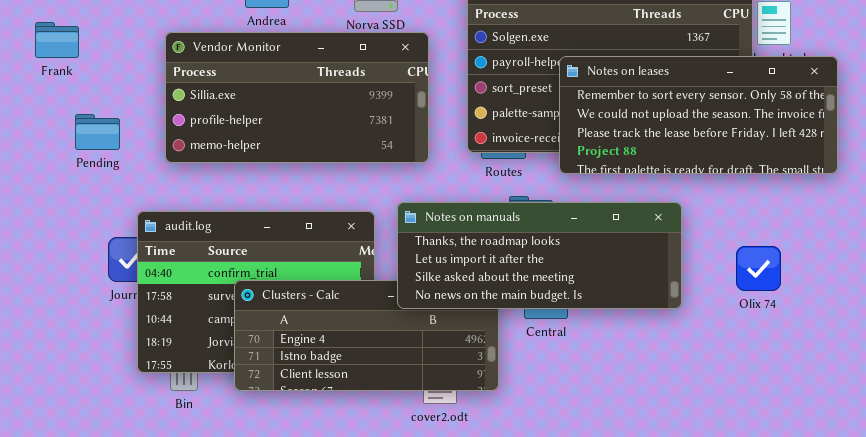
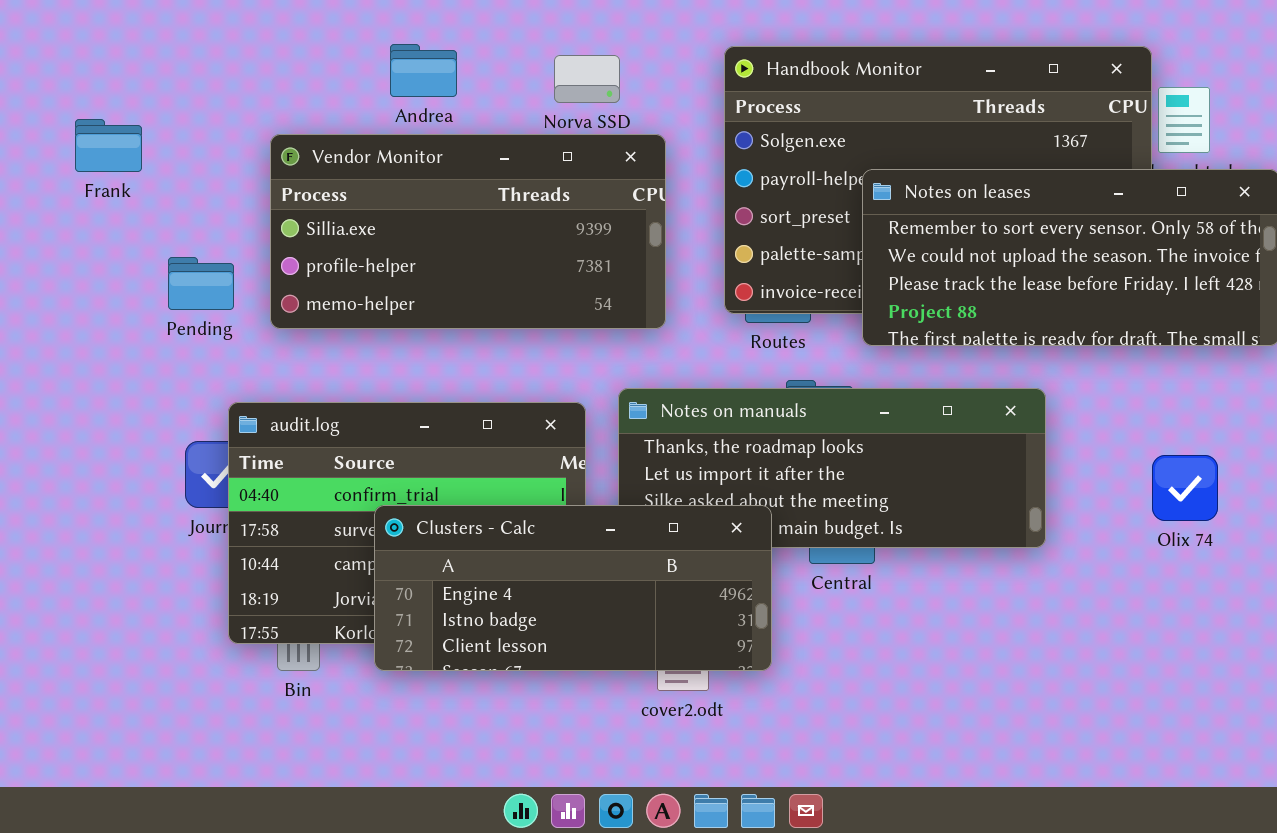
Pending: [75,114,120,150] -> [168,257,234,310], moved
Olix 74: [736,246,781,291] -> [1152,455,1218,521], moved
Clusters - Calc: [234,280,499,391] -> [374,505,772,671], raised

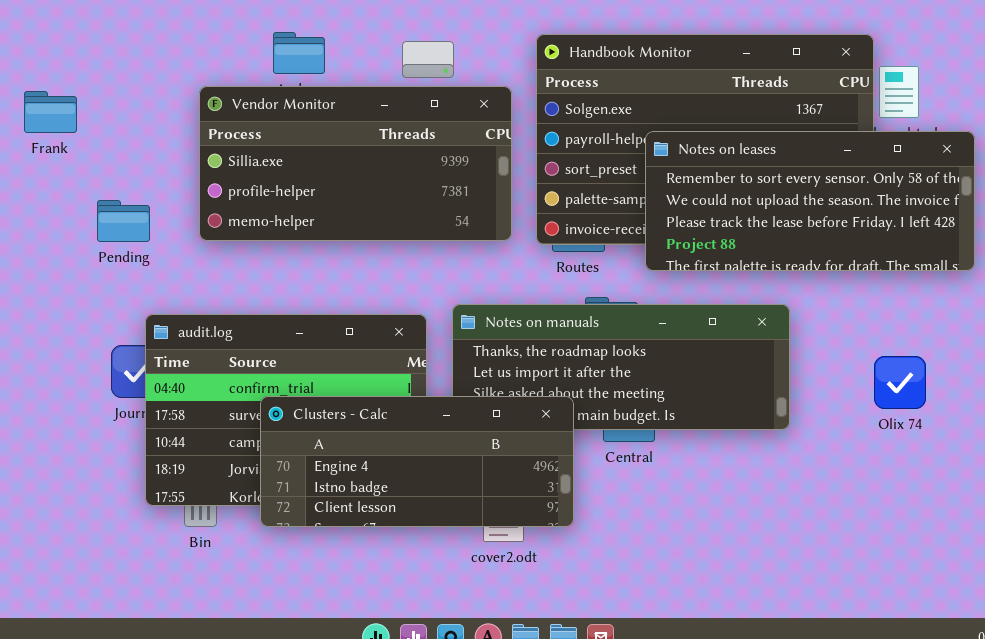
Vendor Monitor: [270,134,666,329] -> [199,86,512,241], moved

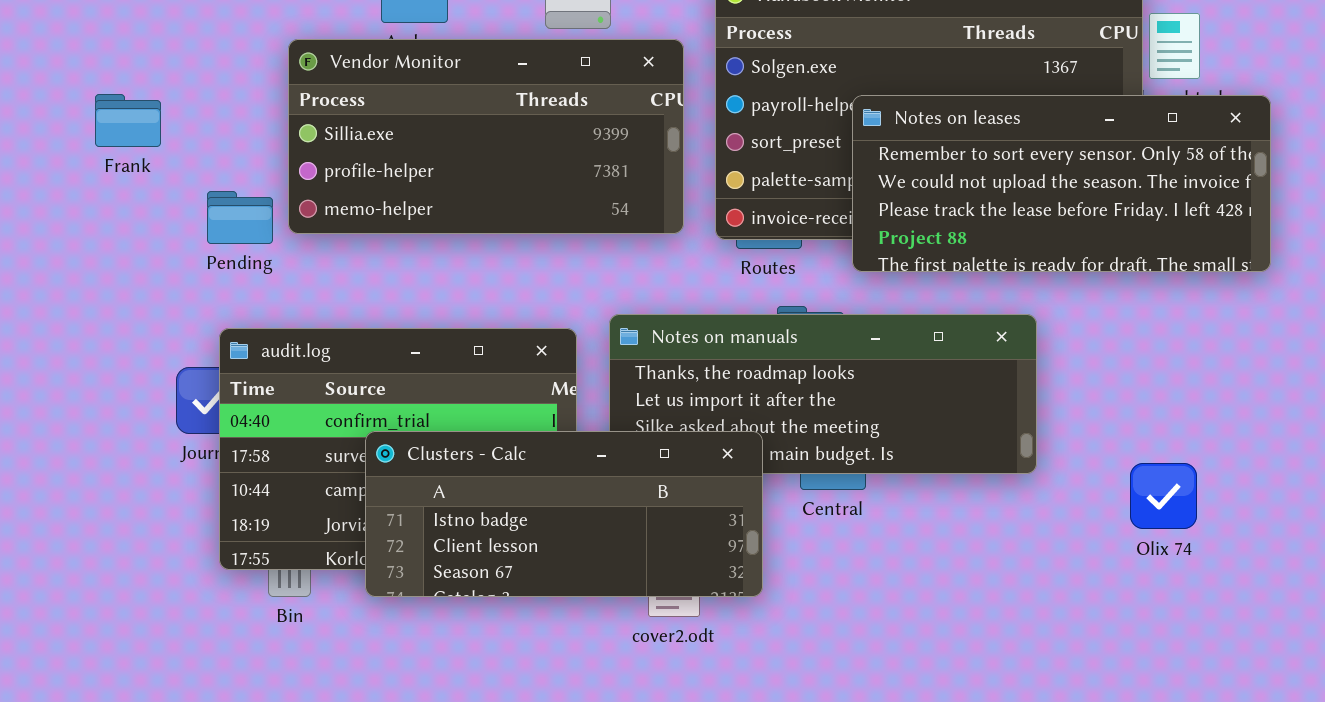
Frank: [24,91,77,133] -> [95,94,161,147], moved
Pending: [97,200,150,242] -> [207,191,273,244], moved
Olix 74: [874,356,926,409] -> [1130,463,1197,529], moved
Clusters - Calc: [260,396,574,527] -> [365,431,763,597], scrolled down 1 row

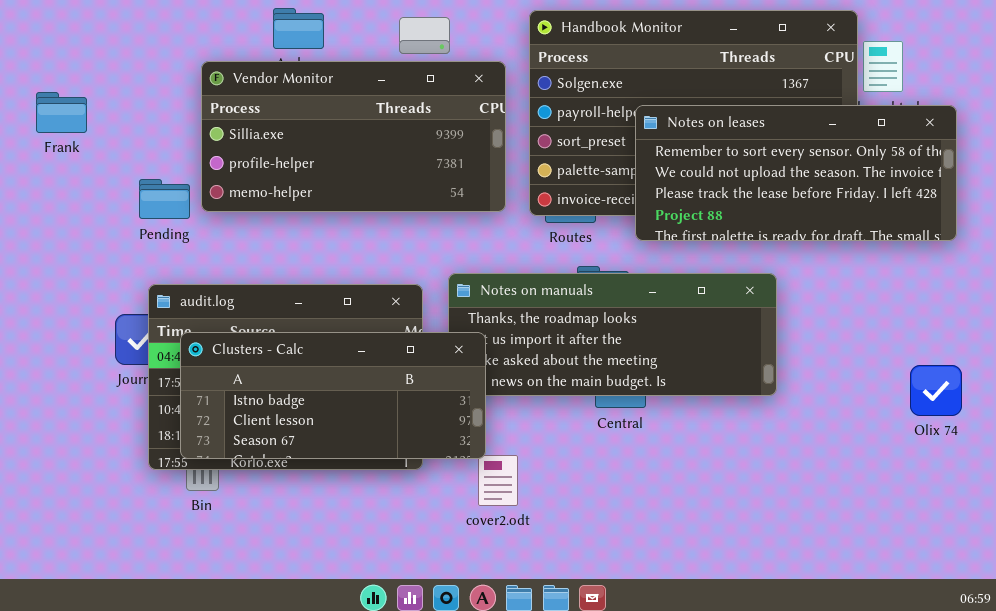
Frank: [95,94,161,147] -> [36,92,87,133], moved
Clusters - Calc: [365,431,763,597] -> [180,332,486,459], moved
Olix 74: [1130,463,1197,529] -> [910,365,962,416], moved

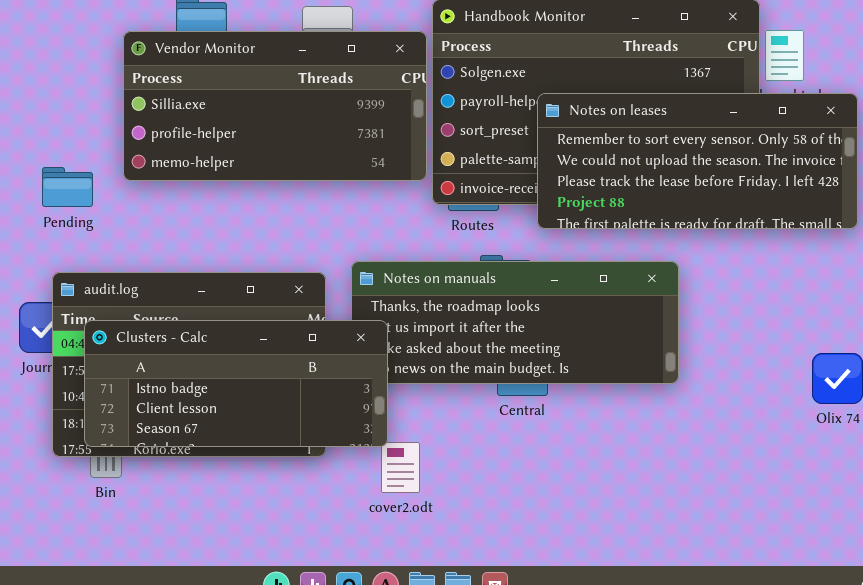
Vendor Monitor: [201,61,506,212] -> [123,31,427,181], moved

